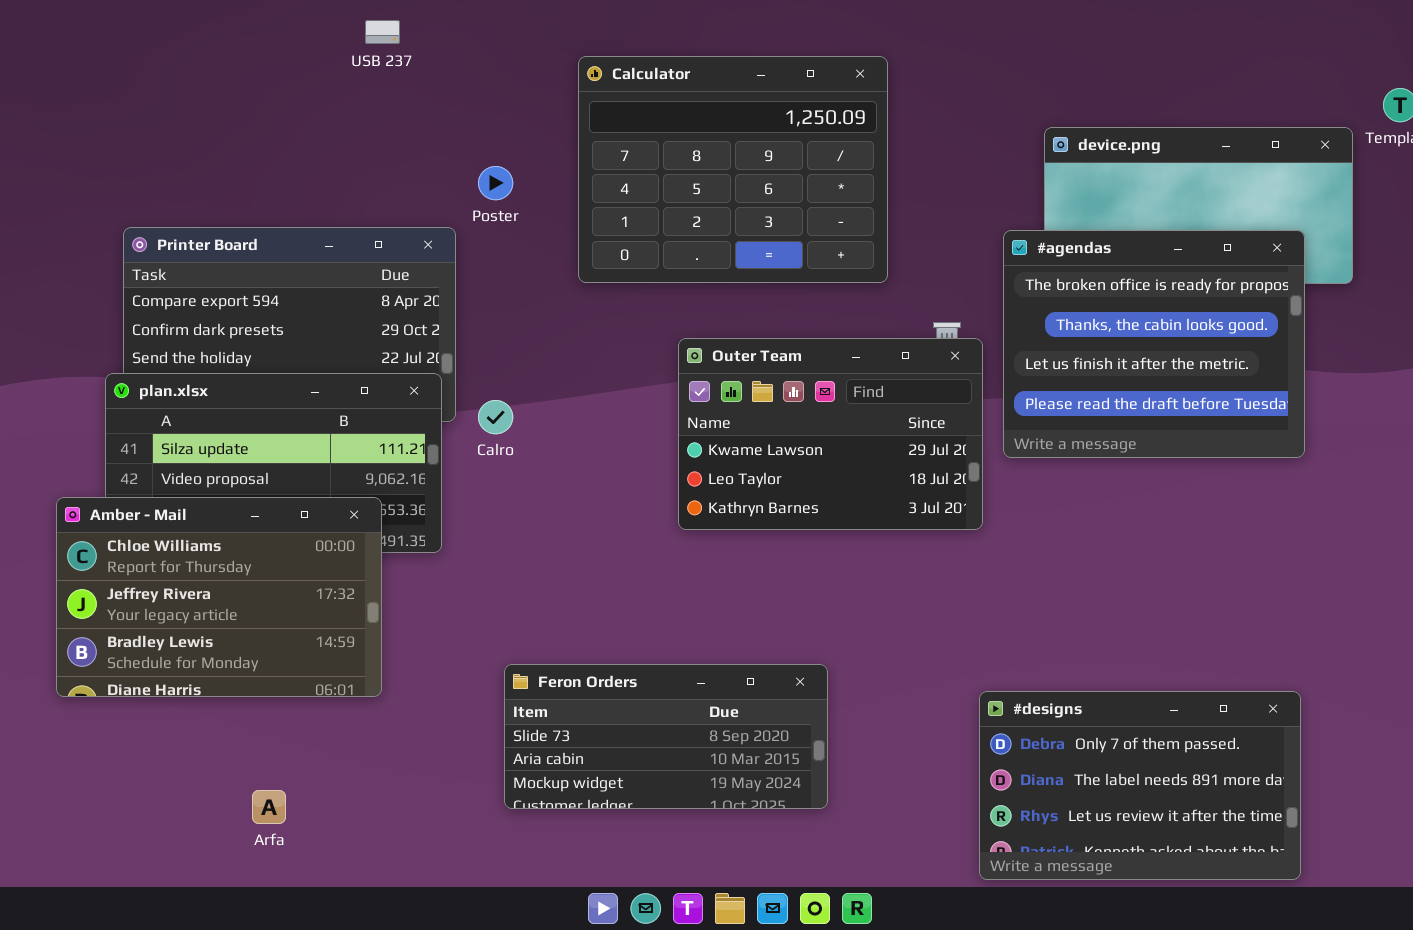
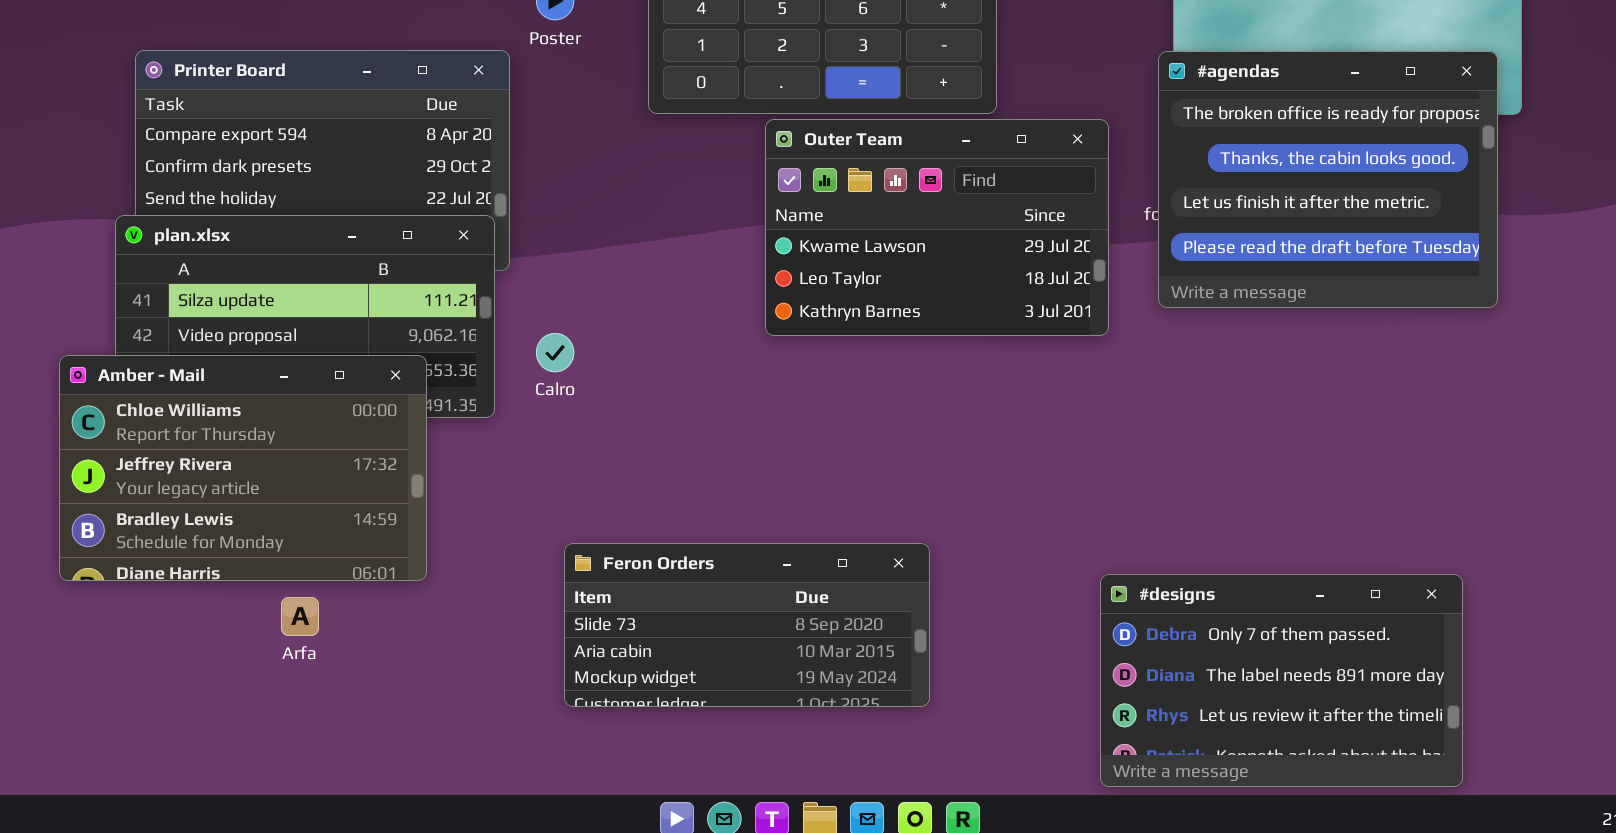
#agendas: [1003,230,1305,458] -> [1158,51,1498,308], moved
Outer Team: [678,338,983,530] -> [765,119,1109,336], moved
Calro: [478,400,513,434] -> [536,333,574,372], moved
Arfa: [252,790,286,824] -> [281,597,319,636], moved

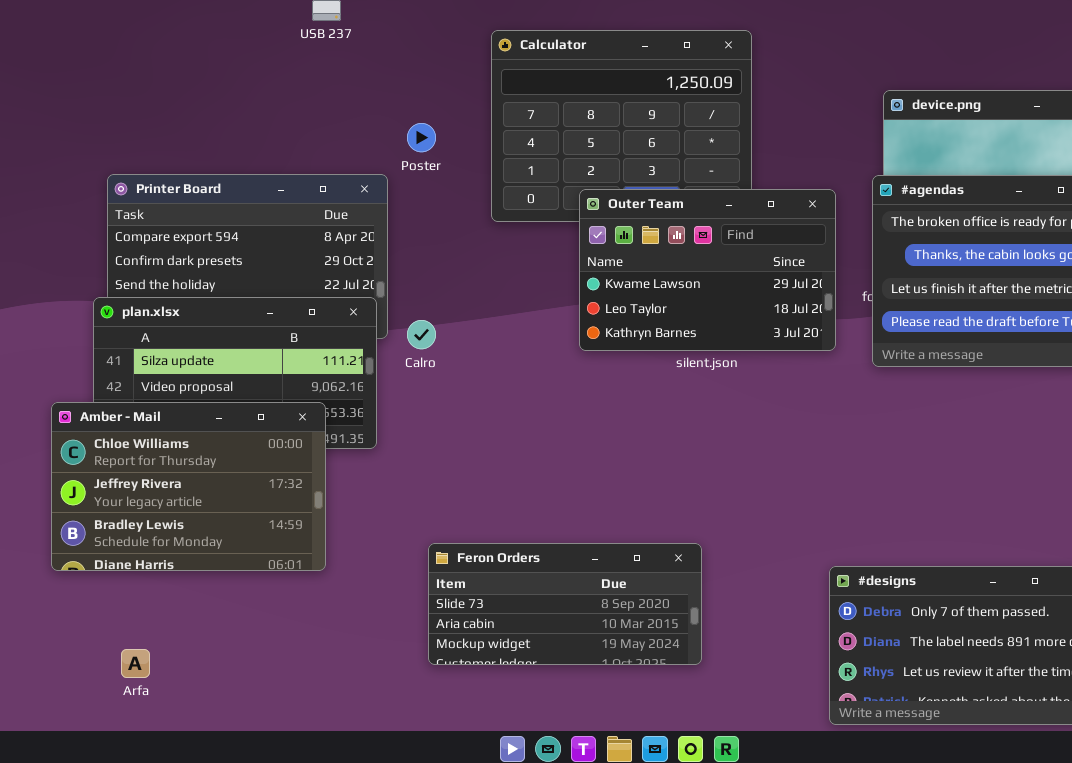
Outer Team: [765,119,1109,336] -> [579,189,836,351], moved
Calro: [536,333,574,372] -> [407,320,436,349], moved
Arfa: [281,597,319,636] -> [121,649,150,678], moved

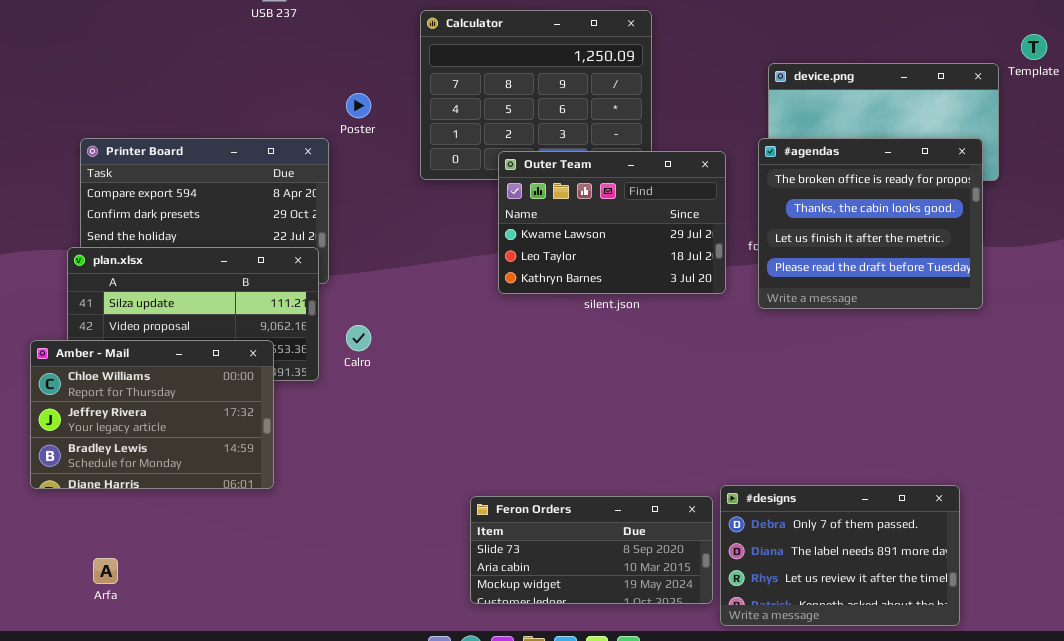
Calro: [407,320,436,349] -> [346,325,371,351], moved
Feron Orders: [428,543,702,665] -> [470,496,713,604], moved

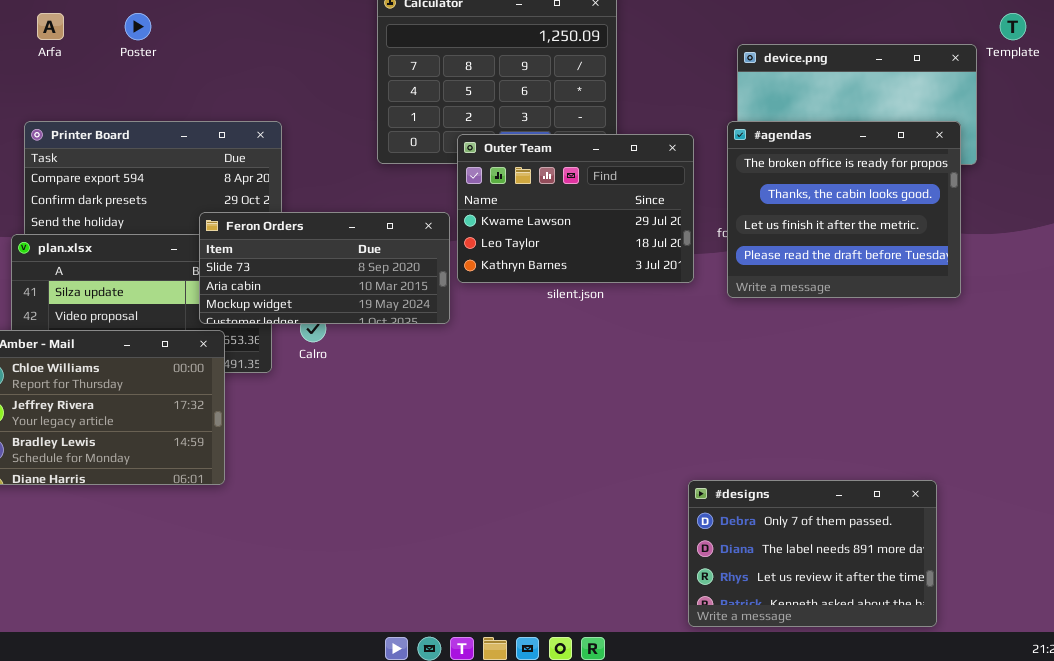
Poster: [346,93,371,118] -> [125,13,151,40], moved
Feron Orders: [470,496,713,604] -> [199,212,450,324], moved
Arfa: [93,558,118,584] -> [37,13,64,40], moved

